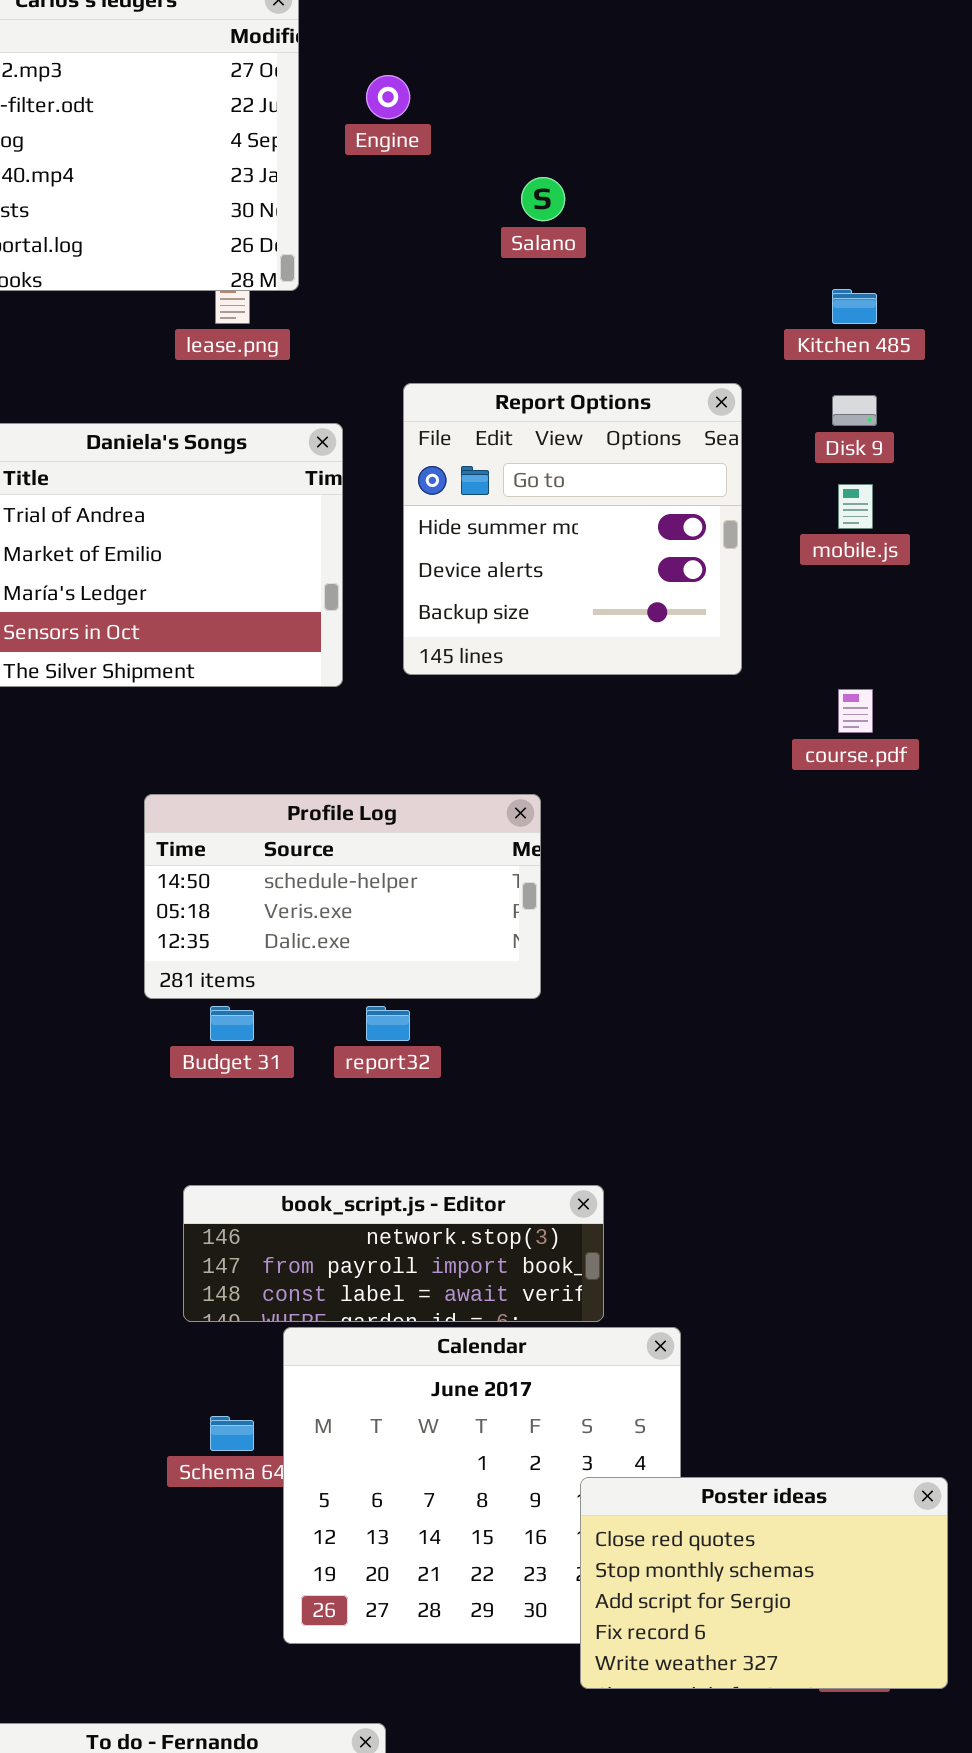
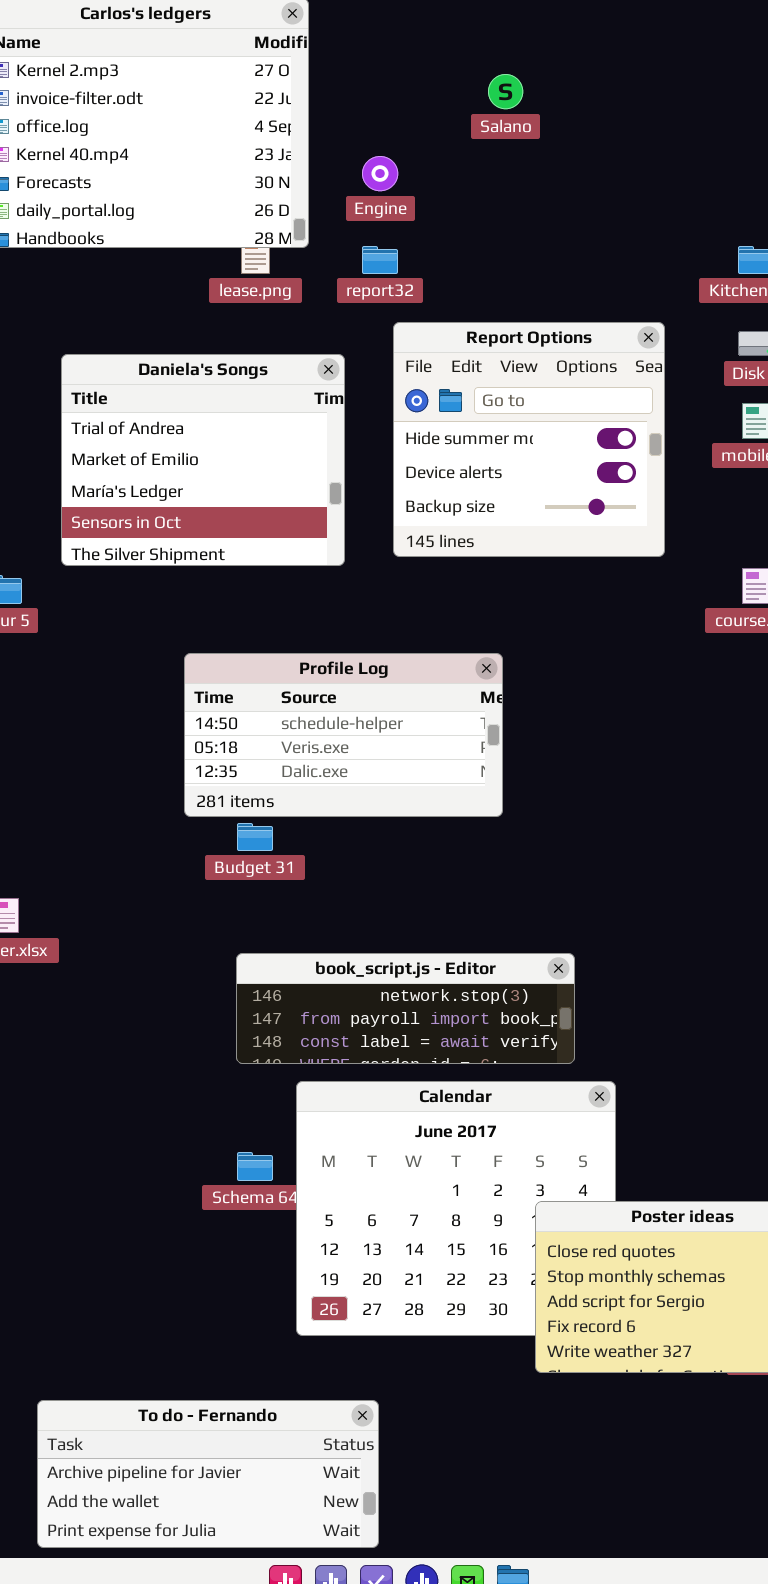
Engine: [366,75,410,119] -> [362,156,398,191], moved
Salano: [521,177,565,221] -> [488,74,523,109], moved
report32: [366,1006,410,1041] -> [362,246,398,274], moved
book_script.js - Editor: [183,1185,604,1322] -> [236,953,575,1064], moved

